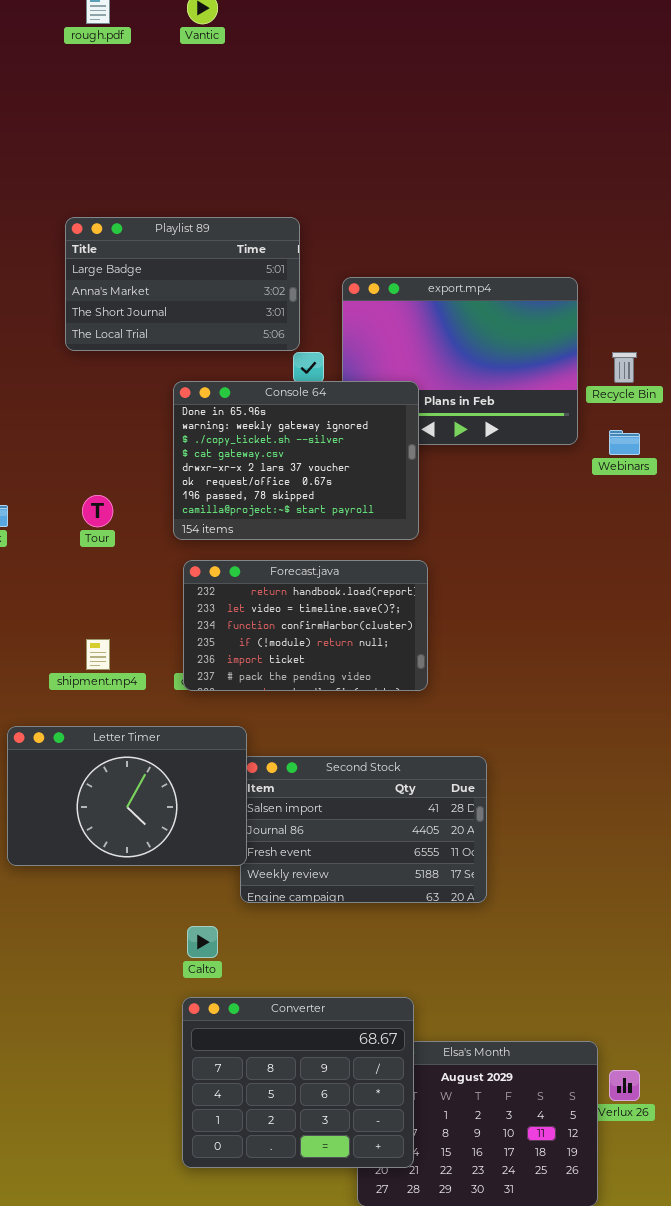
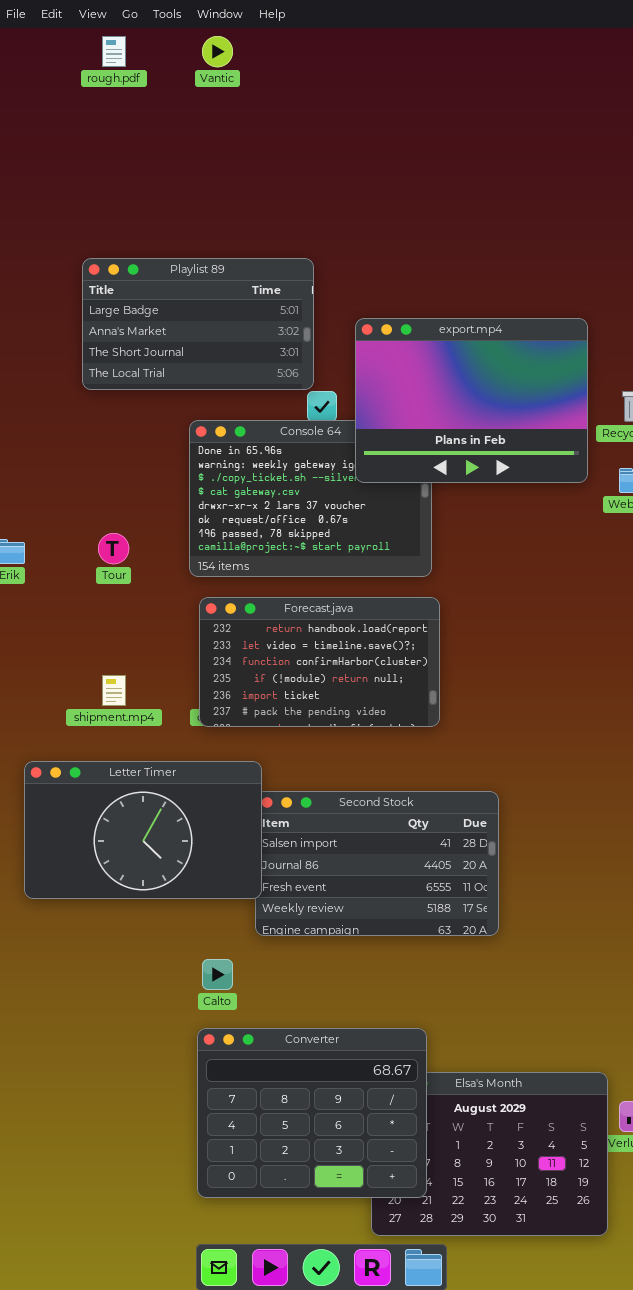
export.mp4: [342,277,578,445] -> [355,318,588,483], raised

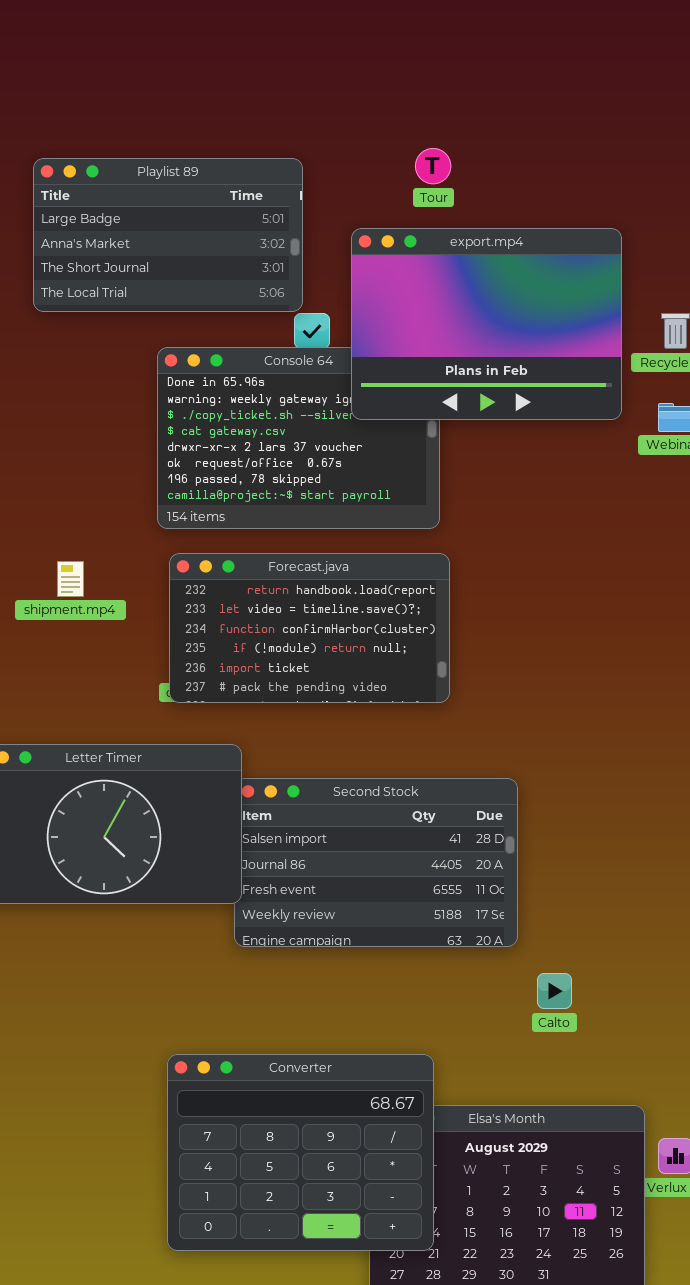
Tour: [98,533,129,564] -> [415,148,451,184], moved
shipment.mp4: [102,675,126,706] -> [57,561,84,597], moved
Calto: [202,959,233,990] -> [537,973,572,1009], moved

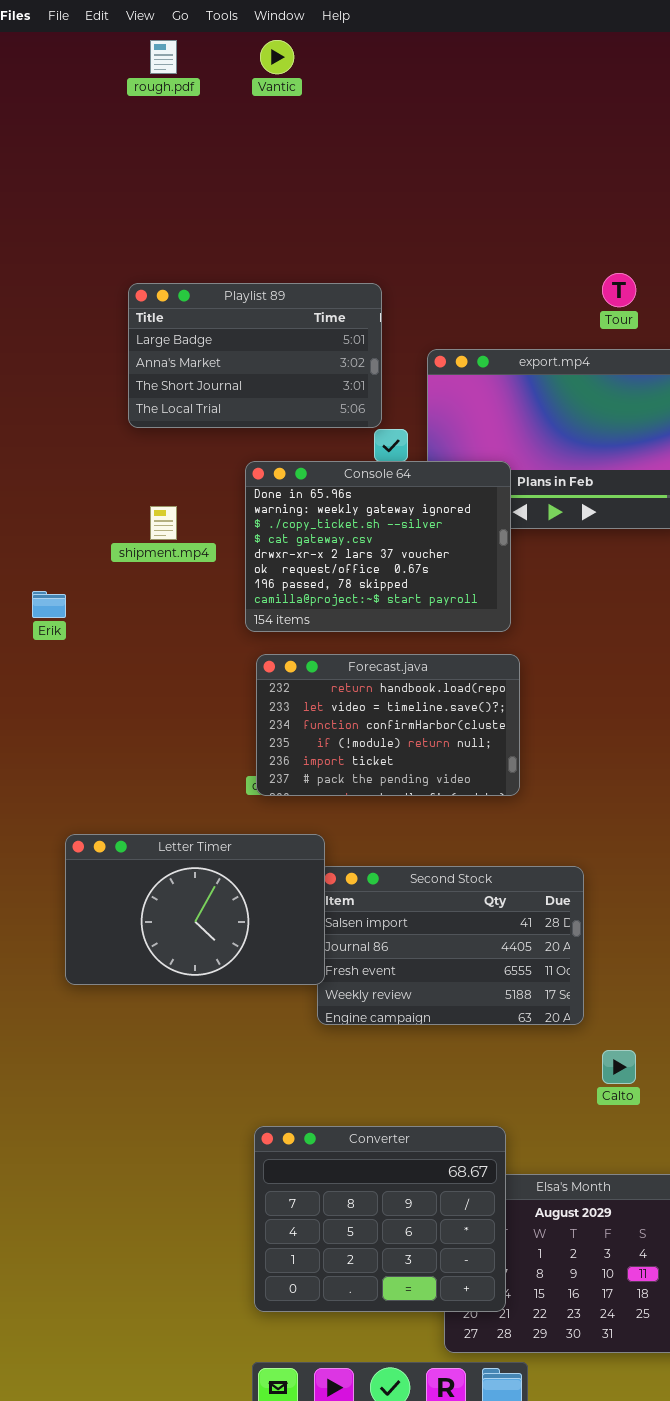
Tour: [415,148,451,184] -> [602,273,636,307], moved
Console 64: [157,347,440,529] -> [245,461,511,632], raised
shipment.mp4: [57,561,84,597] -> [150,506,177,540], moved

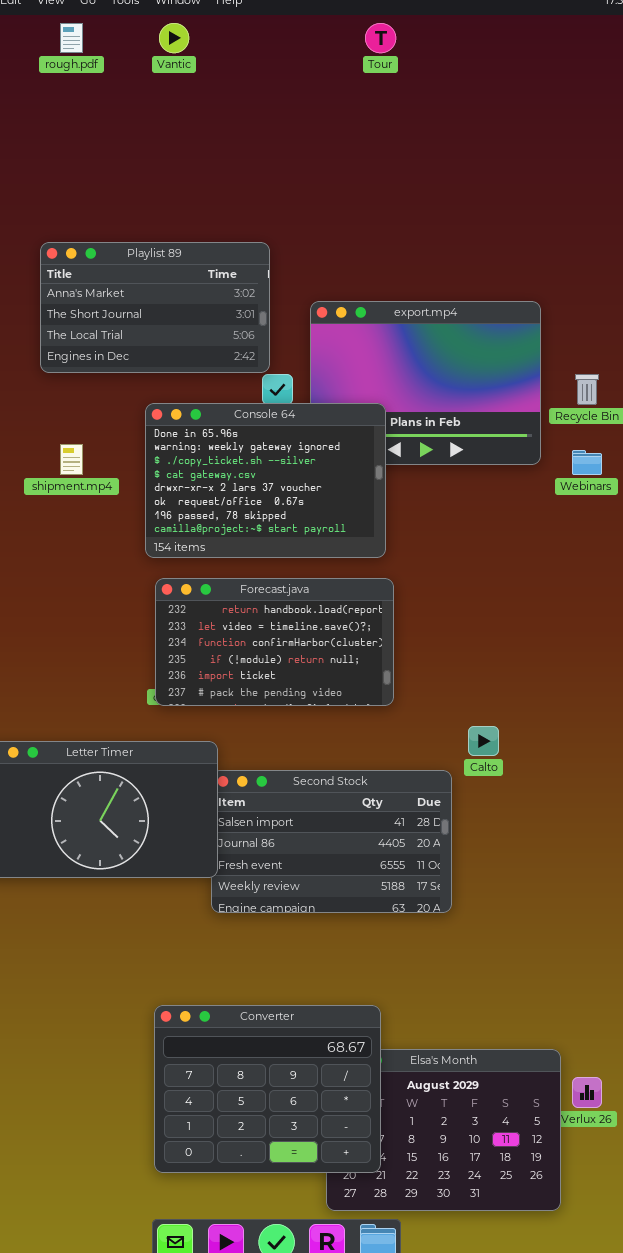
Tour: [602,273,636,307] -> [365,23,396,53], moved
Playlist 89: [128,283,382,428] -> [40,242,270,373], scrolled down 1 row
Calto: [602,1050,636,1084] -> [468,726,499,756], moved

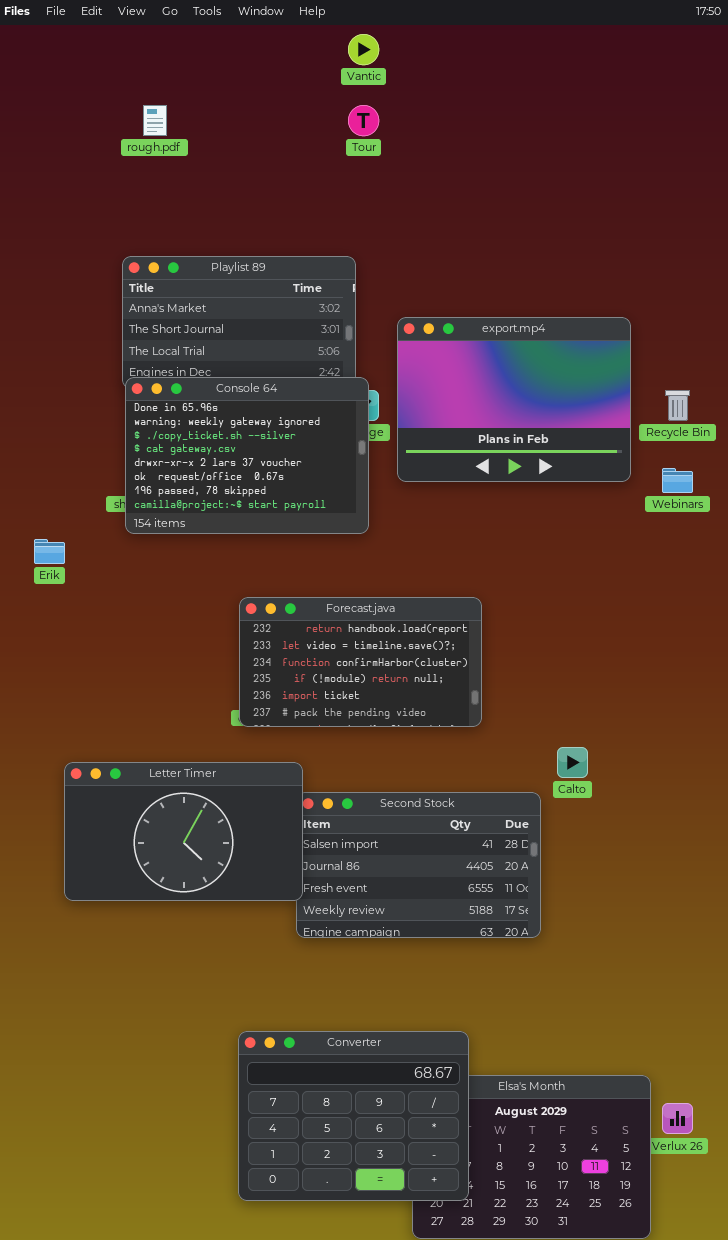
rough.pdf: [60,23,83,53] -> [143,105,167,136], moved
Vantic: [159,23,189,53] -> [348,34,379,65], moved
Tour: [365,23,396,53] -> [348,105,379,136], moved
Console 64: [145,403,386,558] -> [125,377,369,534], moved

